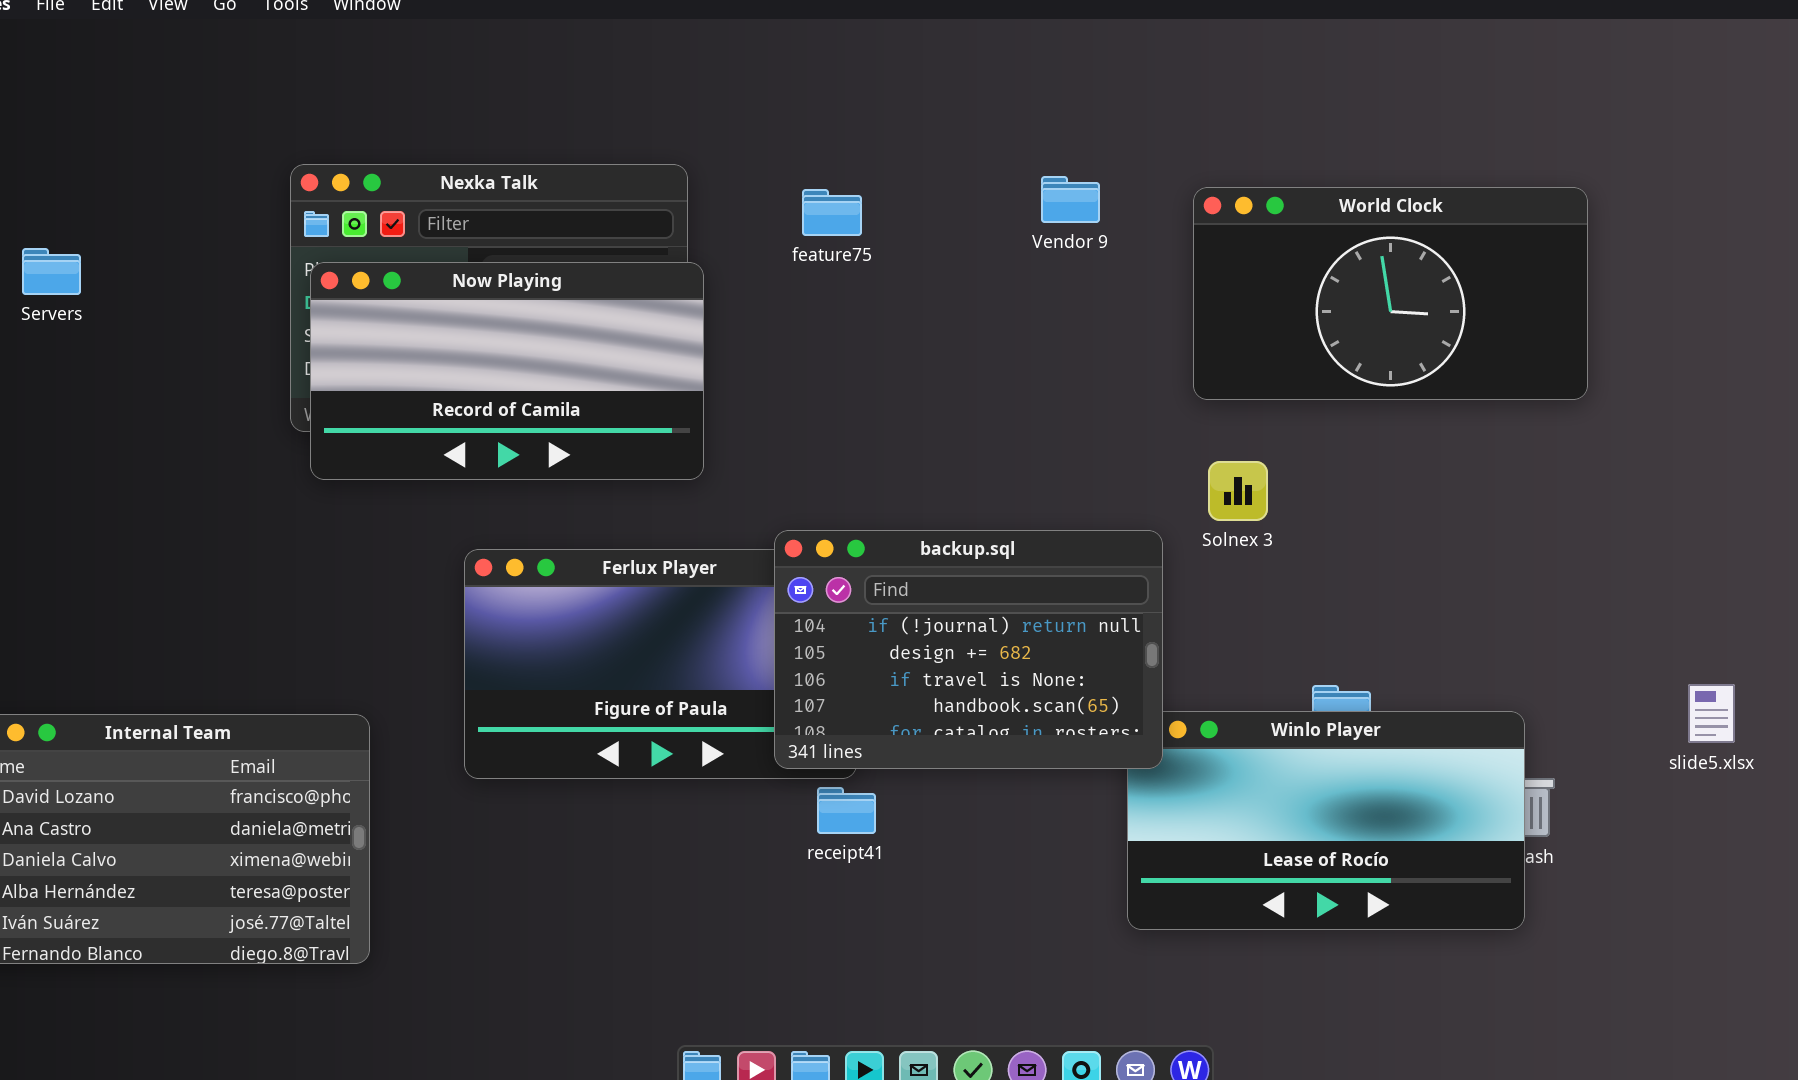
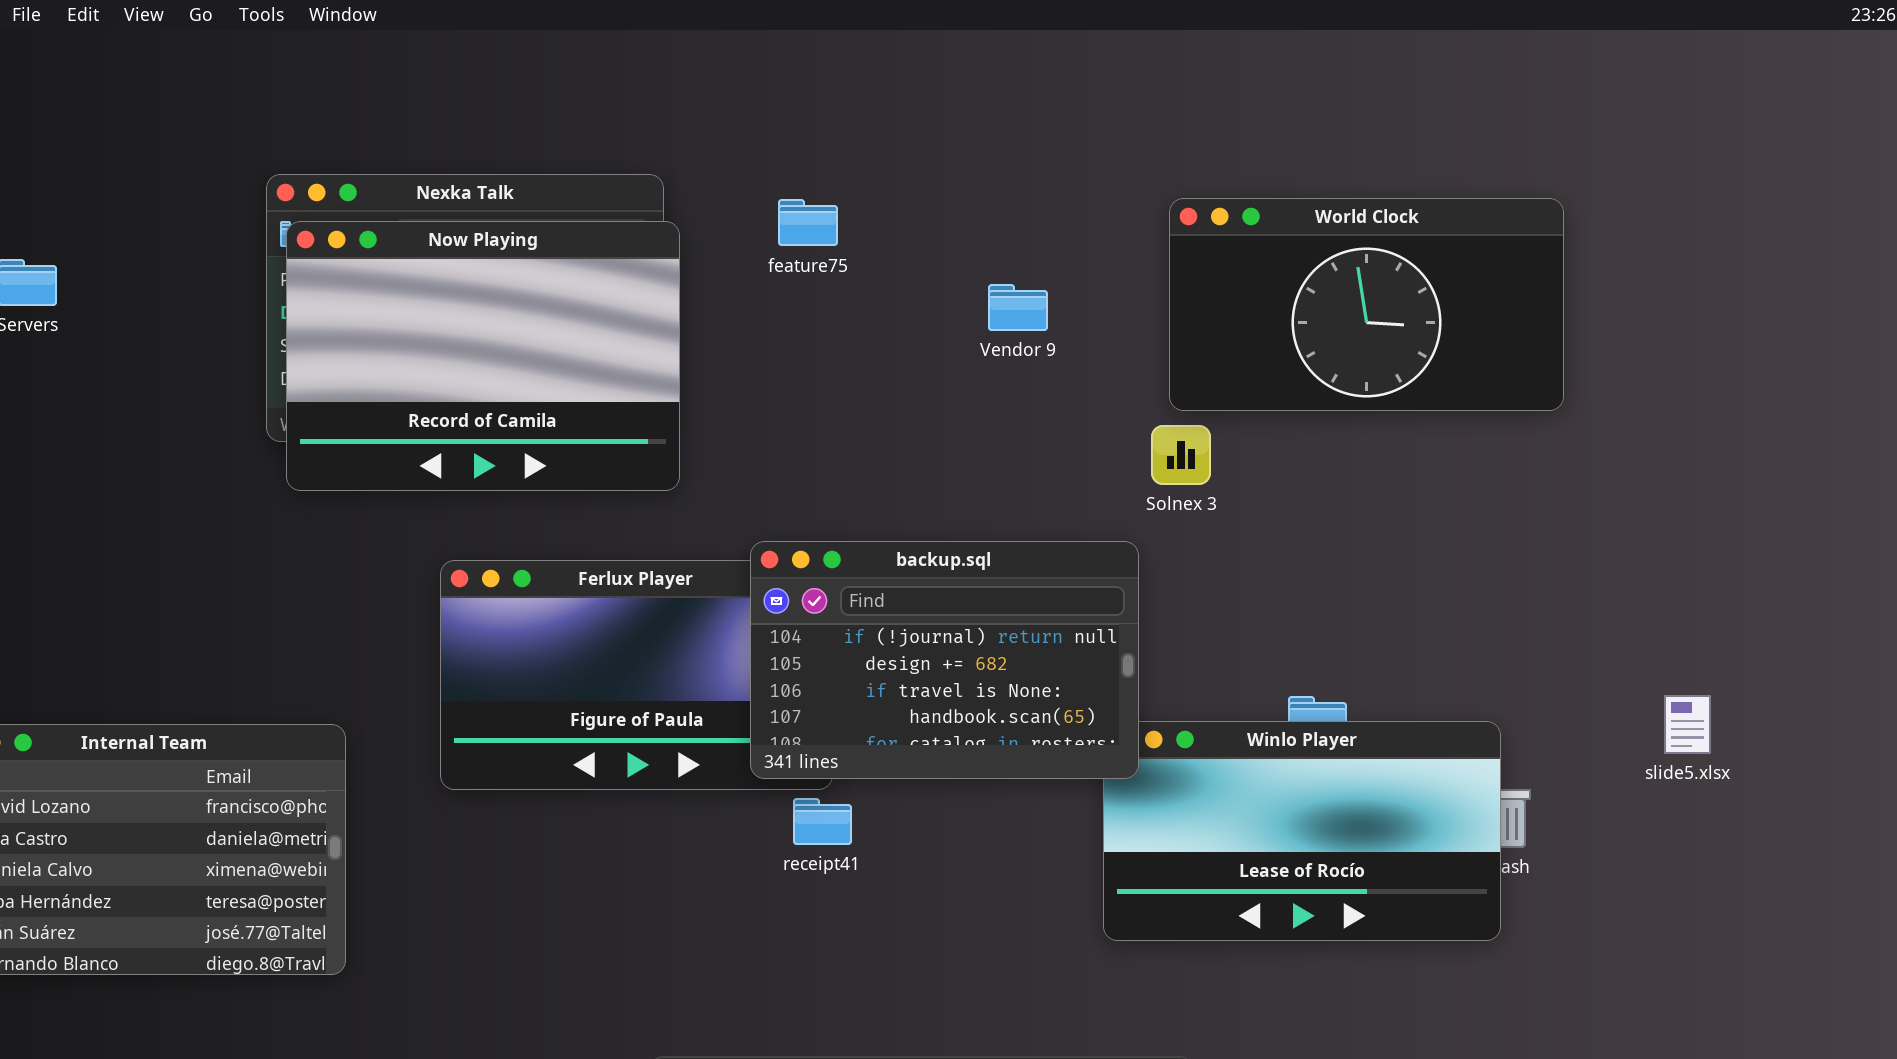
Vendor 9: [1041,176,1100,223] -> [988,284,1048,331], moved
Now Playing: [310,262,704,480] -> [286,221,680,491], resized
Solnex 3: [1208,461,1268,521] -> [1151,425,1211,485], moved

